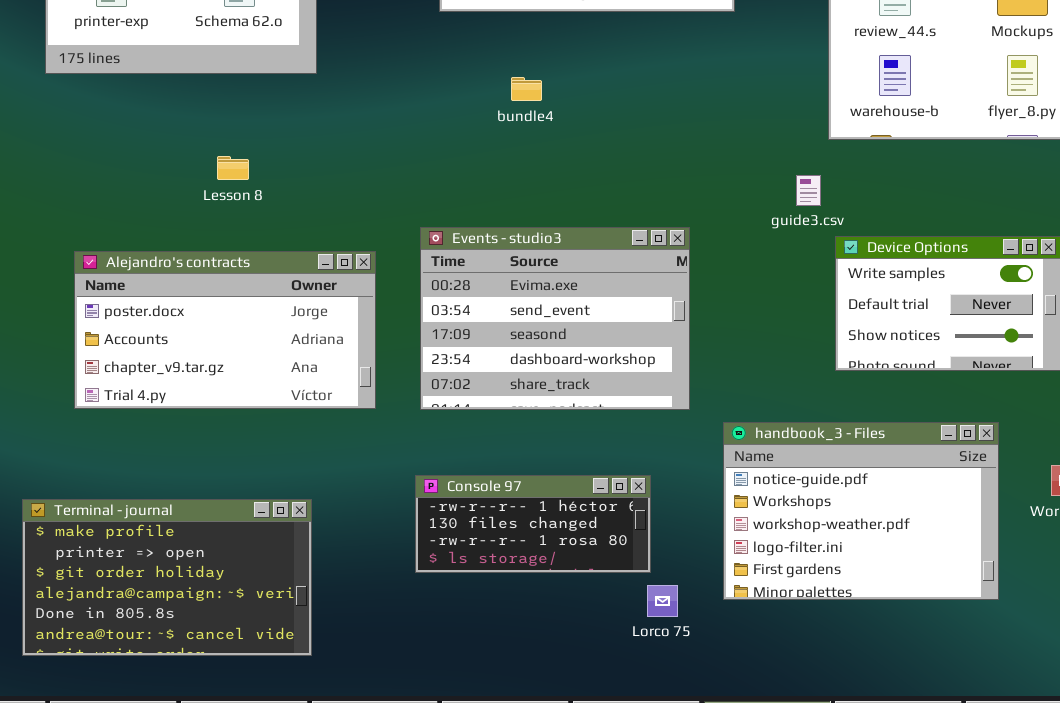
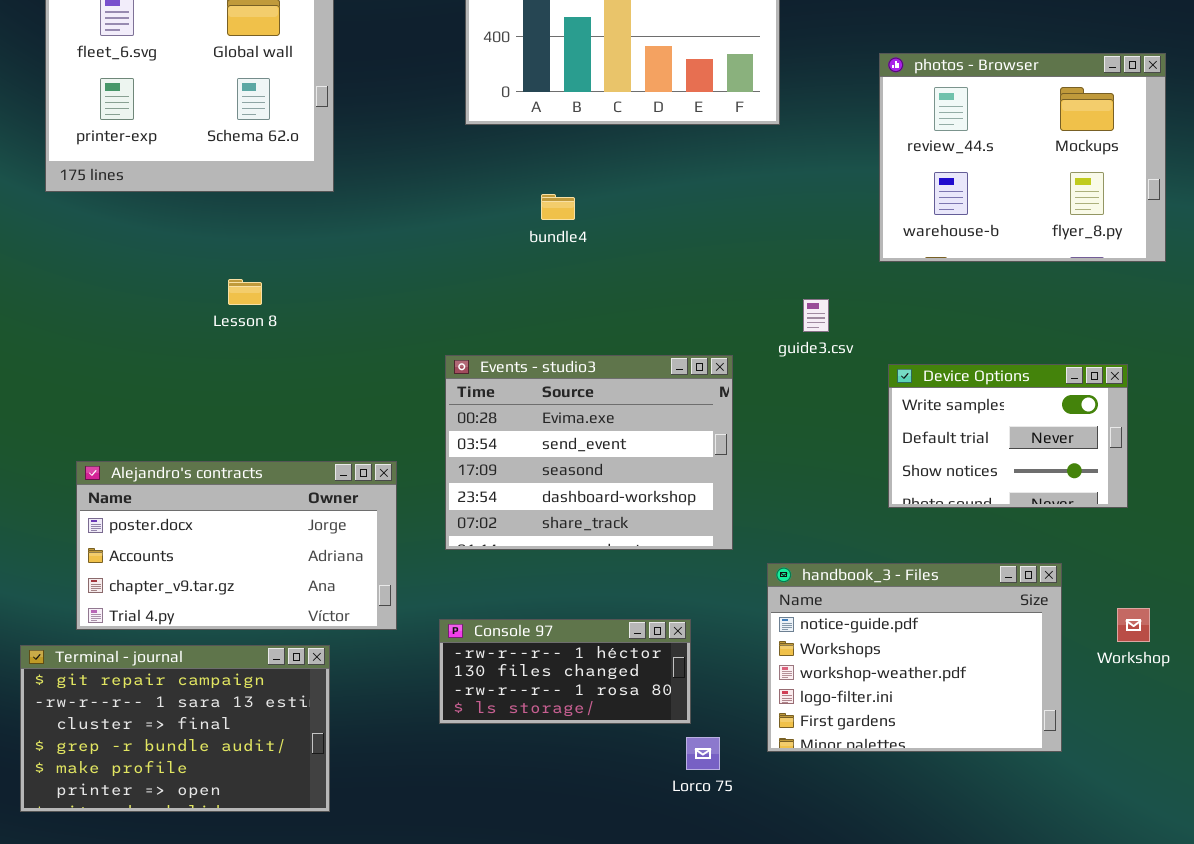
guide3.csv: [796,175,821,206] -> [803,299,829,332], moved
Alejandro's contracts: [74,251,376,409] -> [76,461,397,630], moved
Terminal - journal: [22,499,312,656] -> [20,645,330,812], scrolled up 4 rows

